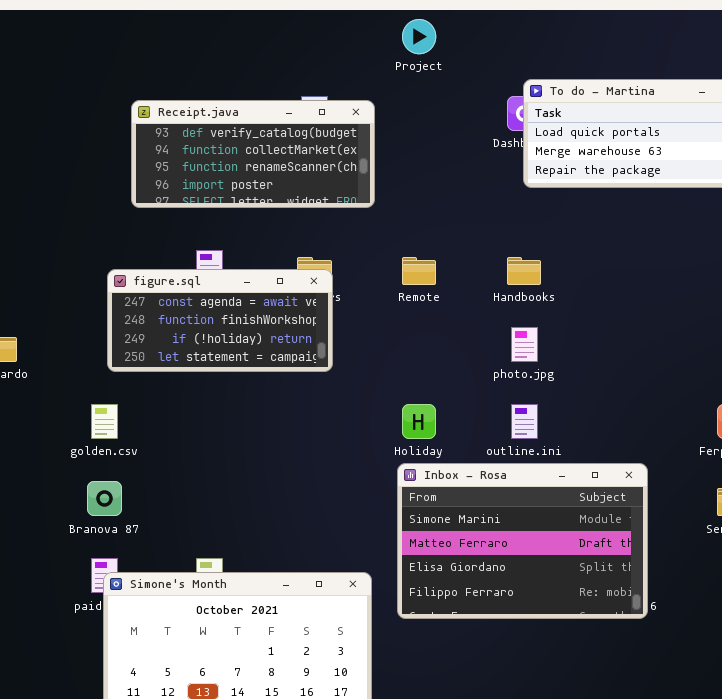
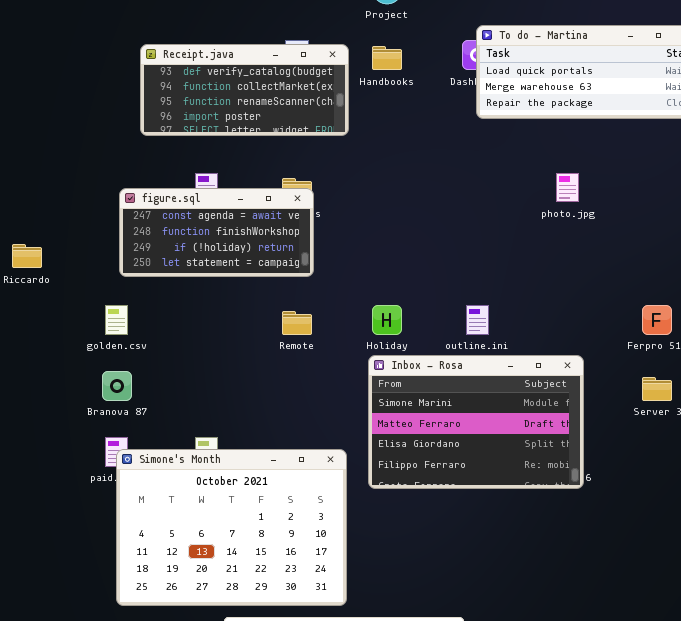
Remote: [402,257,436,285] -> [282,311,312,335], moved
Handbooks: [507,257,541,285] -> [372,46,402,70], moved
photo.jpg: [511,327,538,362] -> [556,173,579,202], moved

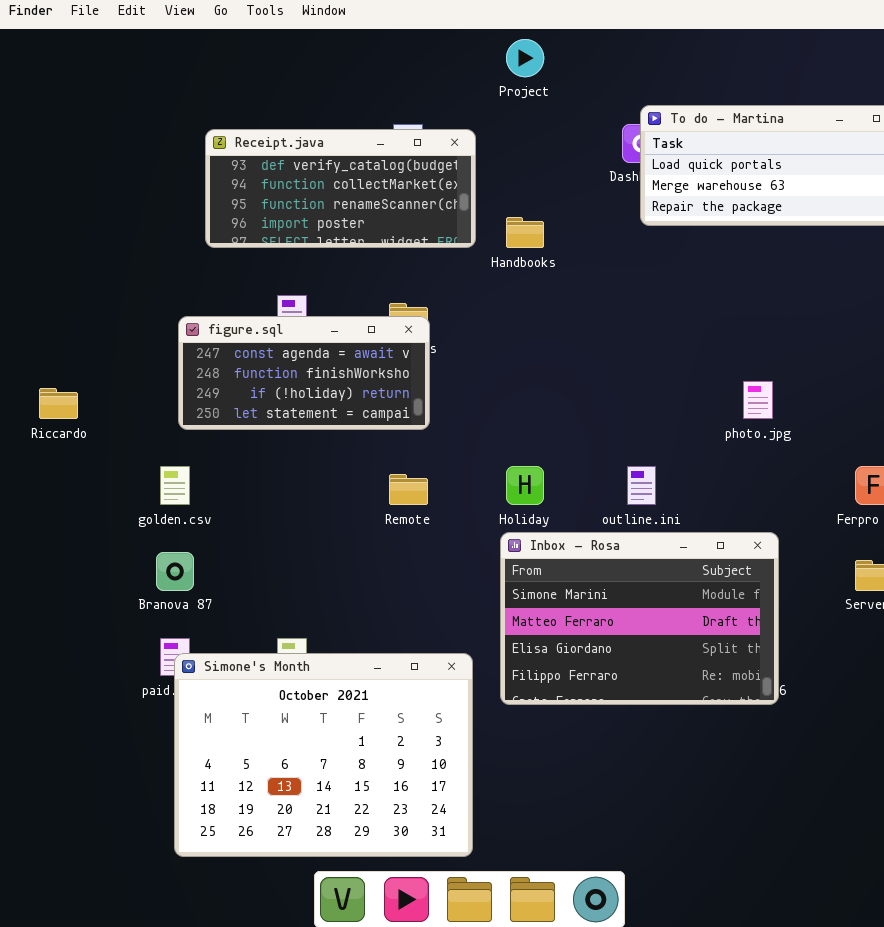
Handbooks: [372,46,402,70] -> [506,217,544,248], moved
photo.jpg: [556,173,579,202] -> [743,381,773,419], moved

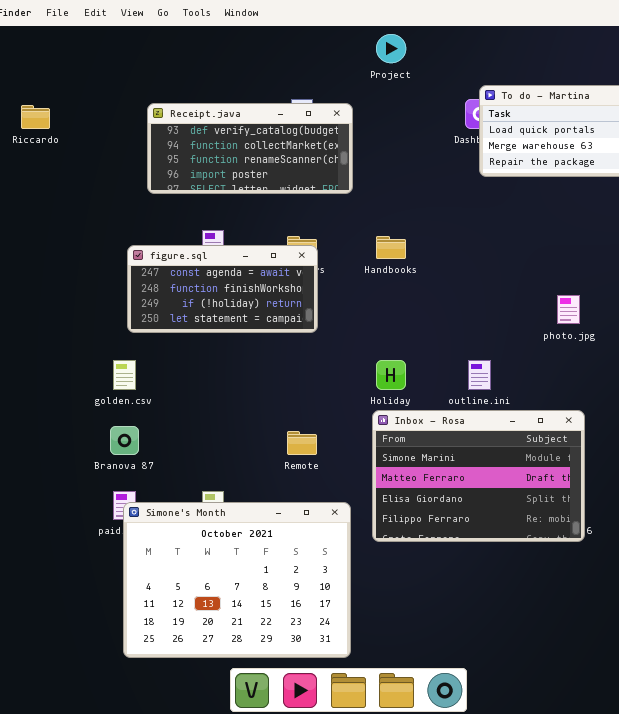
Handbooks: [506,217,544,248] -> [376,236,406,259], moved
Riccardo: [39,388,78,419] -> [21,105,50,129], moved
Remote: [389,474,428,505] -> [287,431,317,455], moved

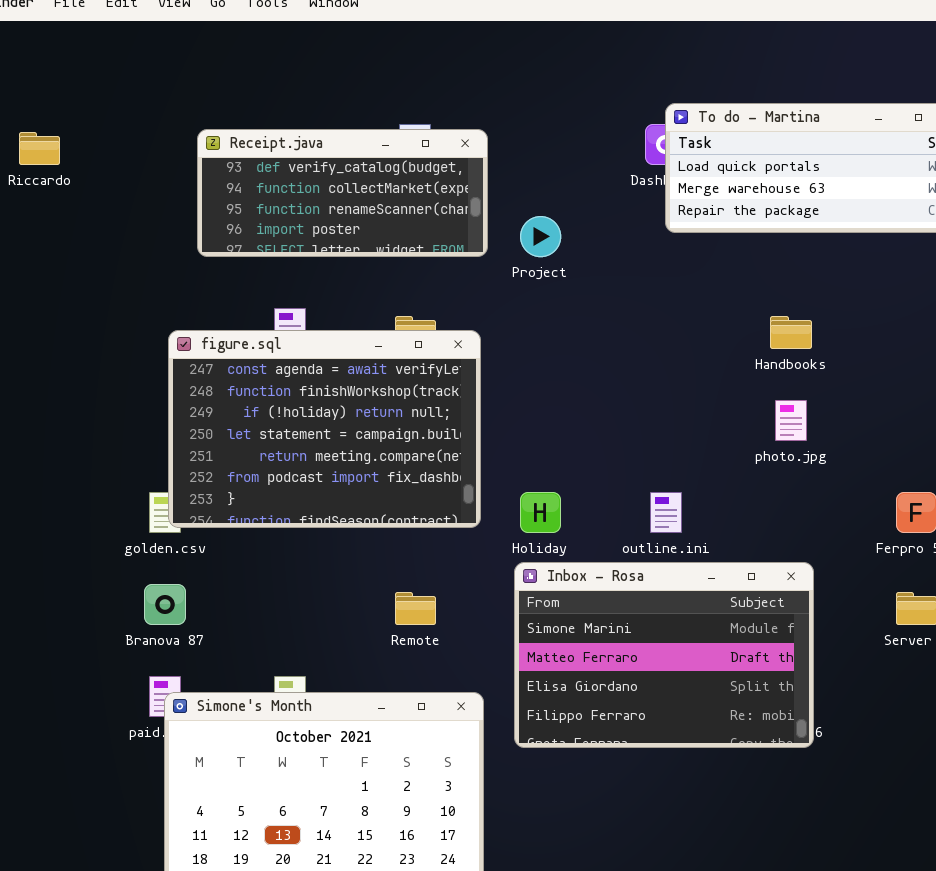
Project: [376,34,406,63] -> [520,216,561,257], moved
Handbooks: [376,236,406,259] -> [770,316,812,349], moved
figure.sql: [127,245,318,333] -> [168,330,481,528], resized

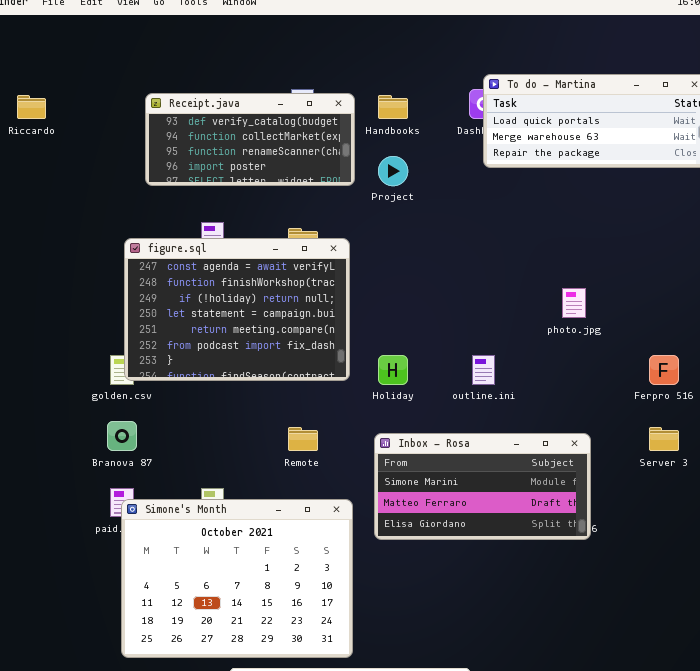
Handbooks: [770,316,812,349] -> [378,95,408,119], moved
Inbox - Rosa: [514,562,814,748] -> [374,433,591,540], resized

